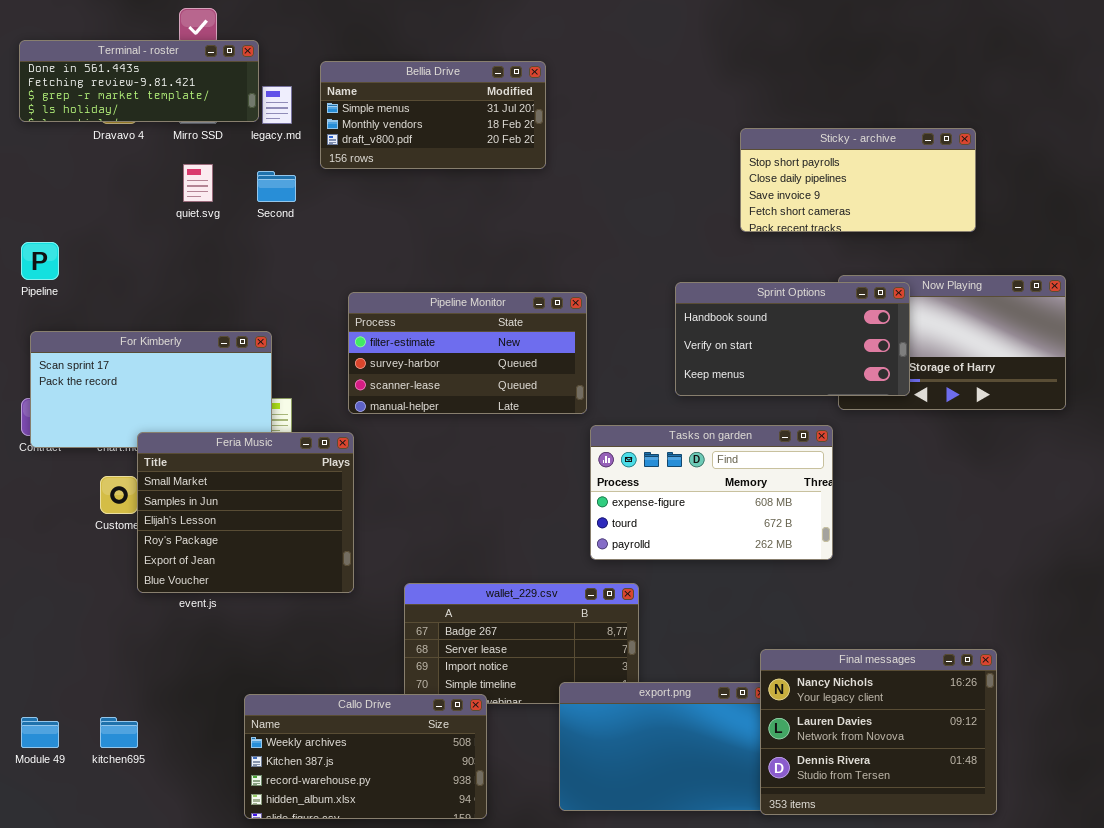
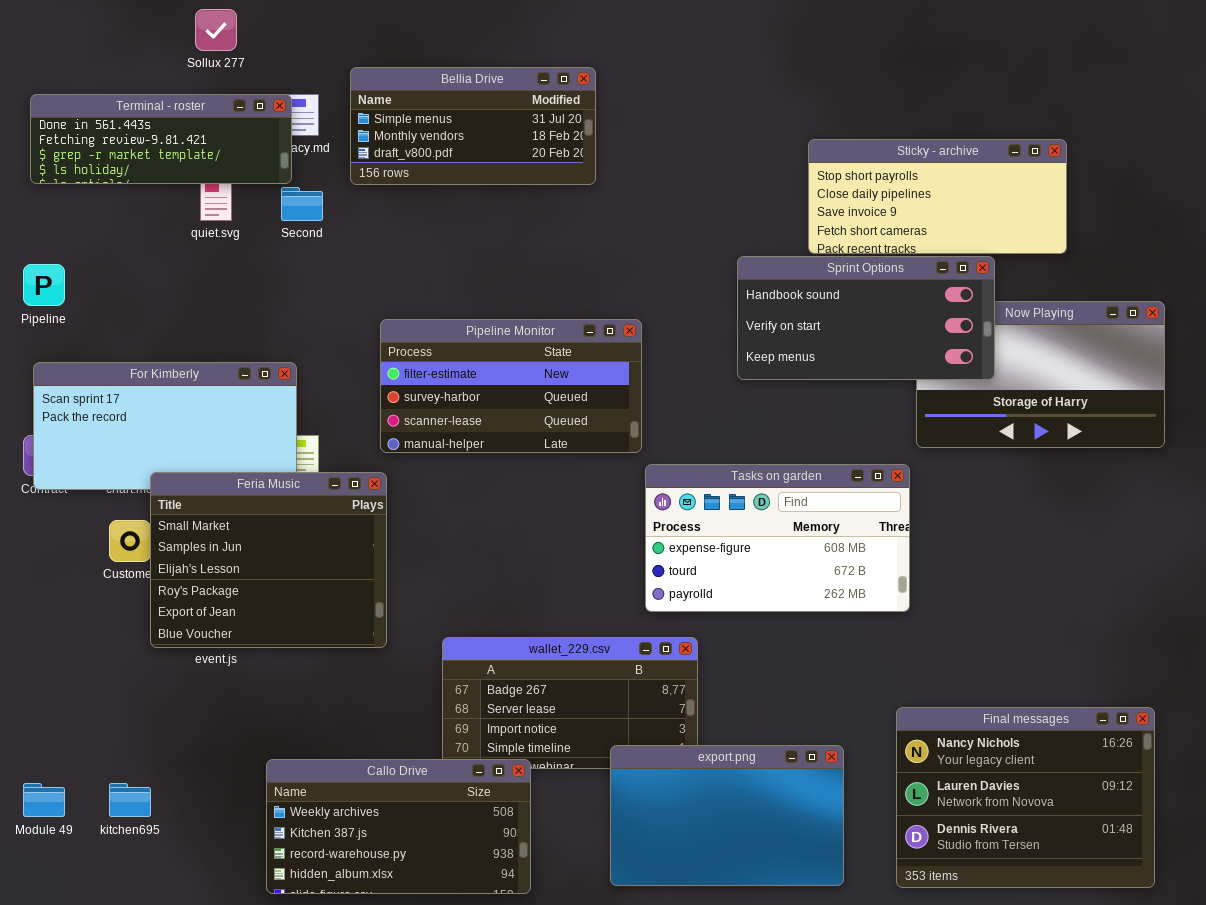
Terminal - roster: [19,40,259,122] -> [30,94,292,184], moved
Sprint Options: [675,282,910,396] -> [737,256,995,380], moved
Final messages: [760,649,997,815] -> [896,707,1155,888], moved

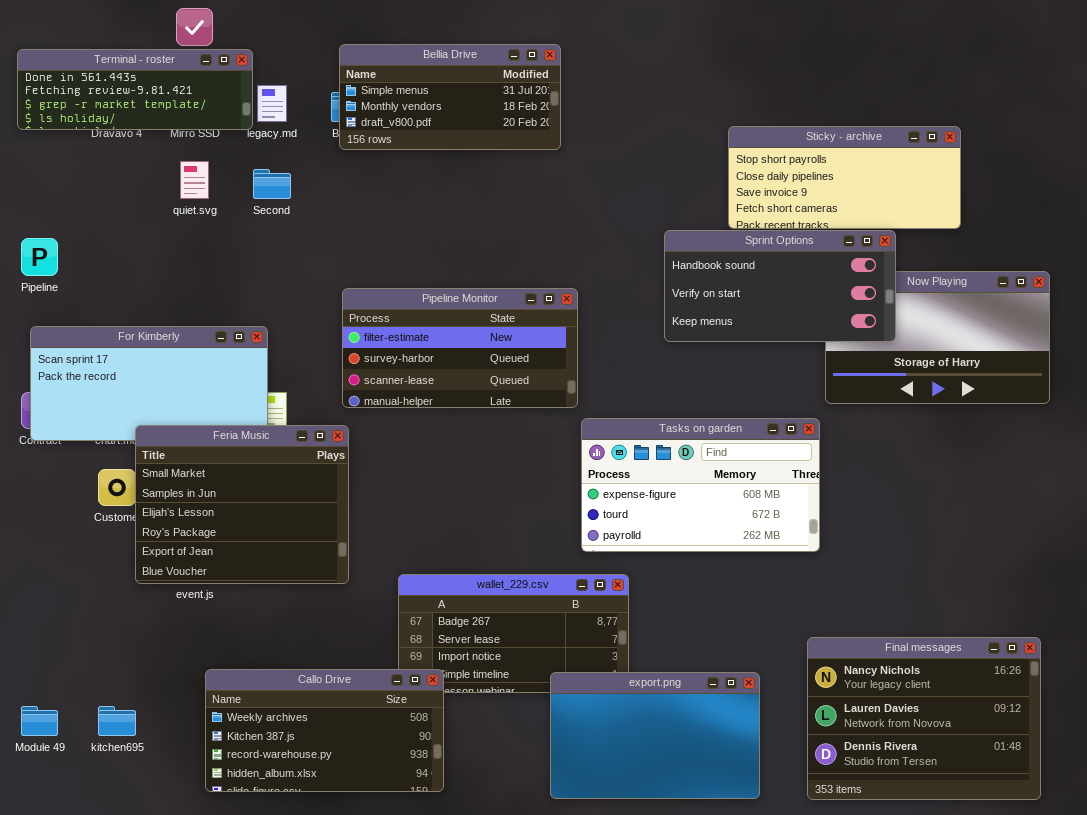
Bellia Drive: [350,67,596,185] -> [339,44,561,150], moved
Terminal - roster: [30,94,292,184] -> [17,49,253,130], moved
Callo Drive: [266,759,531,894] -> [205,669,444,792], moved

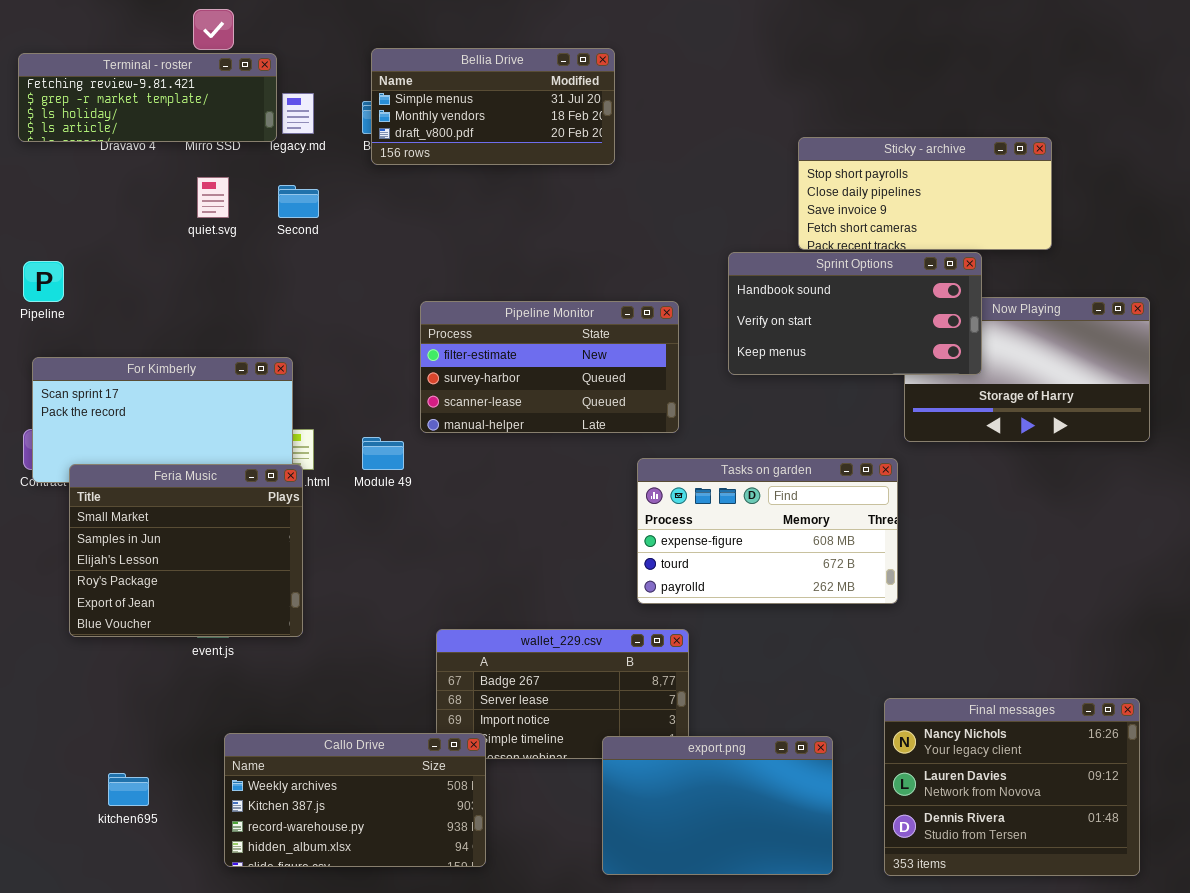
Terminal - roster: [17,49,253,130] -> [18,53,277,142], scrolled down 1 row
Pipeline Monitor: [342,288,578,408] -> [420,301,679,433], moved
Feria Music: [135,425,349,584] -> [69,464,303,637], moved
Module 49: [21,706,58,736] -> [362,437,404,470], moved

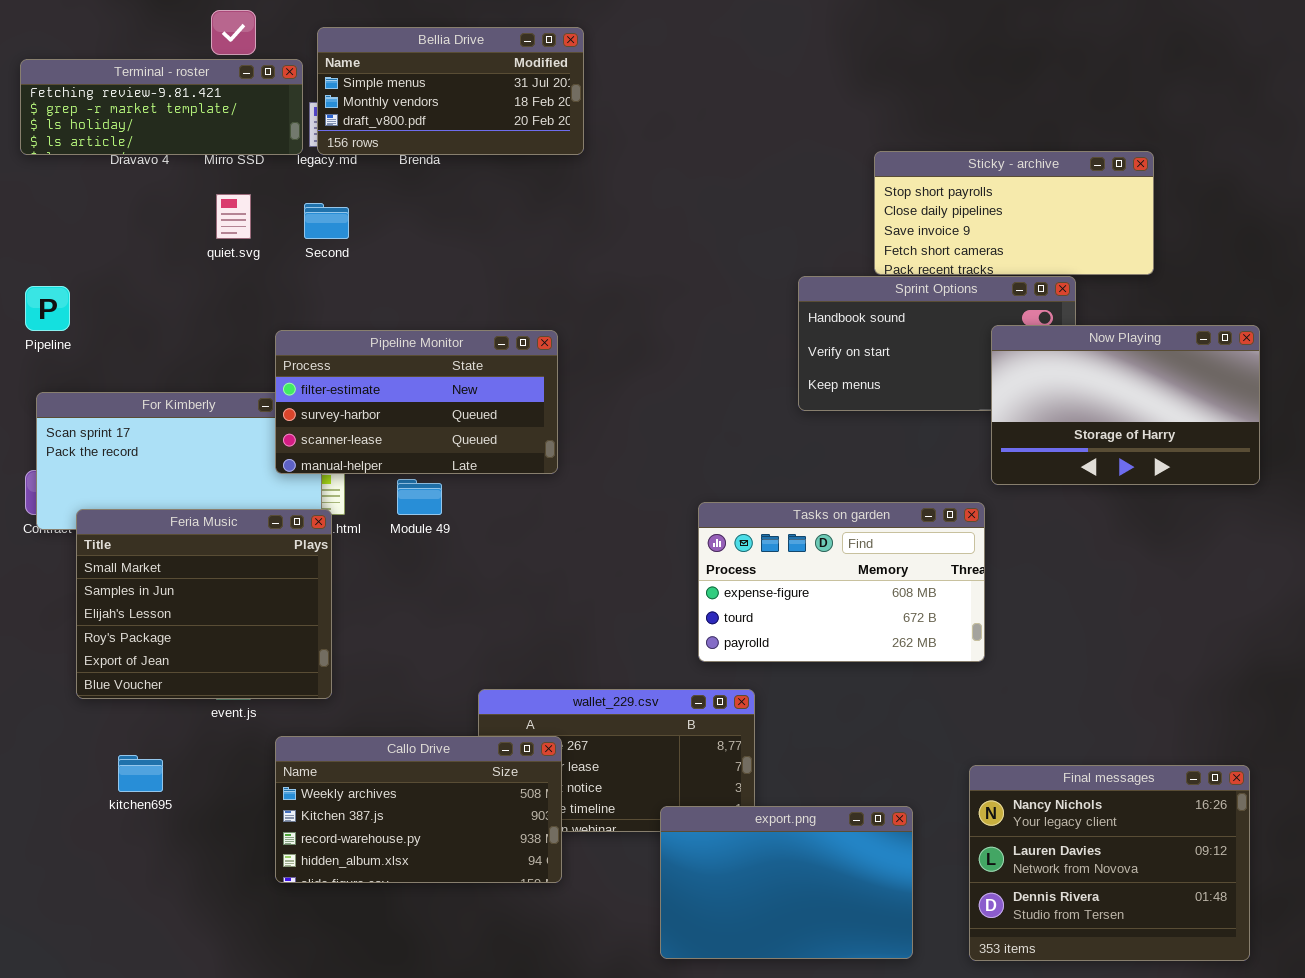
Bellia Drive: [371,48,615,165] -> [317,27,584,155], moved
Now Playing: [904,297,1150,442] -> [991,325,1260,485], raised
Pipeline Monitor: [420,301,679,433] -> [275,330,558,474], moved
Callo Drive: [224,733,486,867] -> [275,736,562,883], moved
kitchen695: [108,773,149,806] -> [118,755,163,792], moved

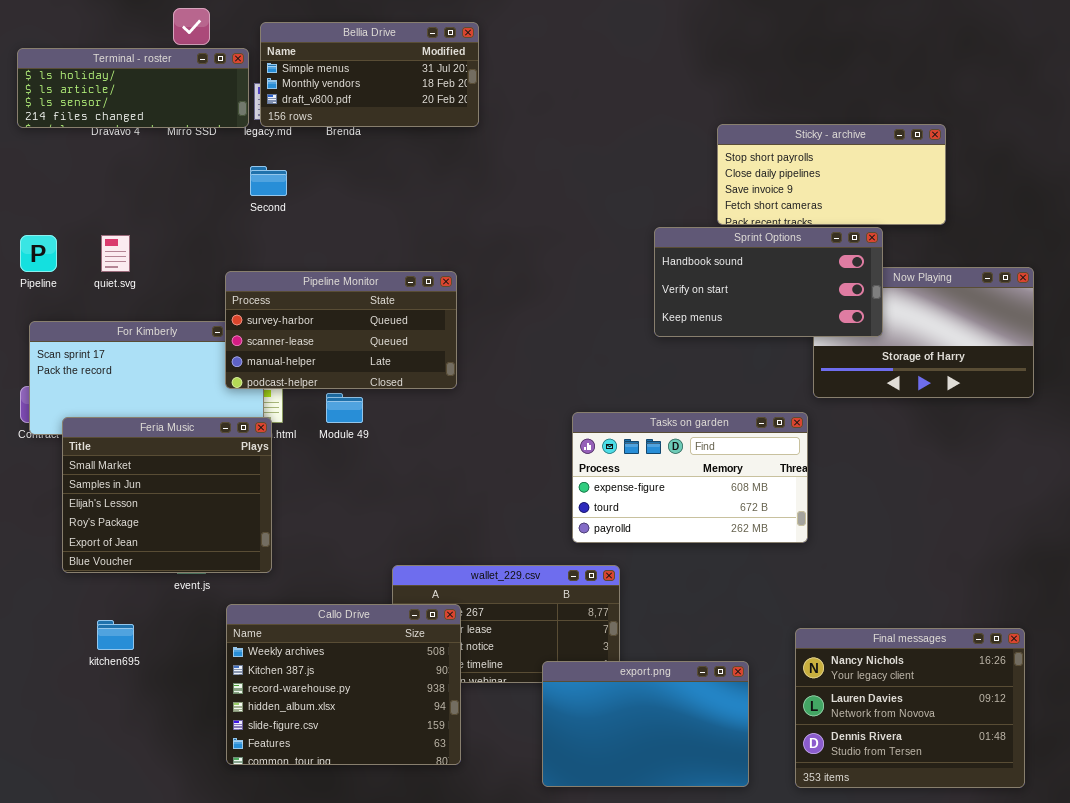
Terminal - roster: [20,59,303,155] -> [17,48,249,128], scrolled down 2 rows
quiet.svg: [216,194,251,239] -> [101,235,130,272], moved
Sprint Options: [798,276,1076,411] -> [654,227,883,337], raised
Pipeline Monitor: [275,330,558,474] -> [225,271,457,389], scrolled down 1 row
Callo Drive: [275,736,562,883] -> [226,604,461,765], resized

